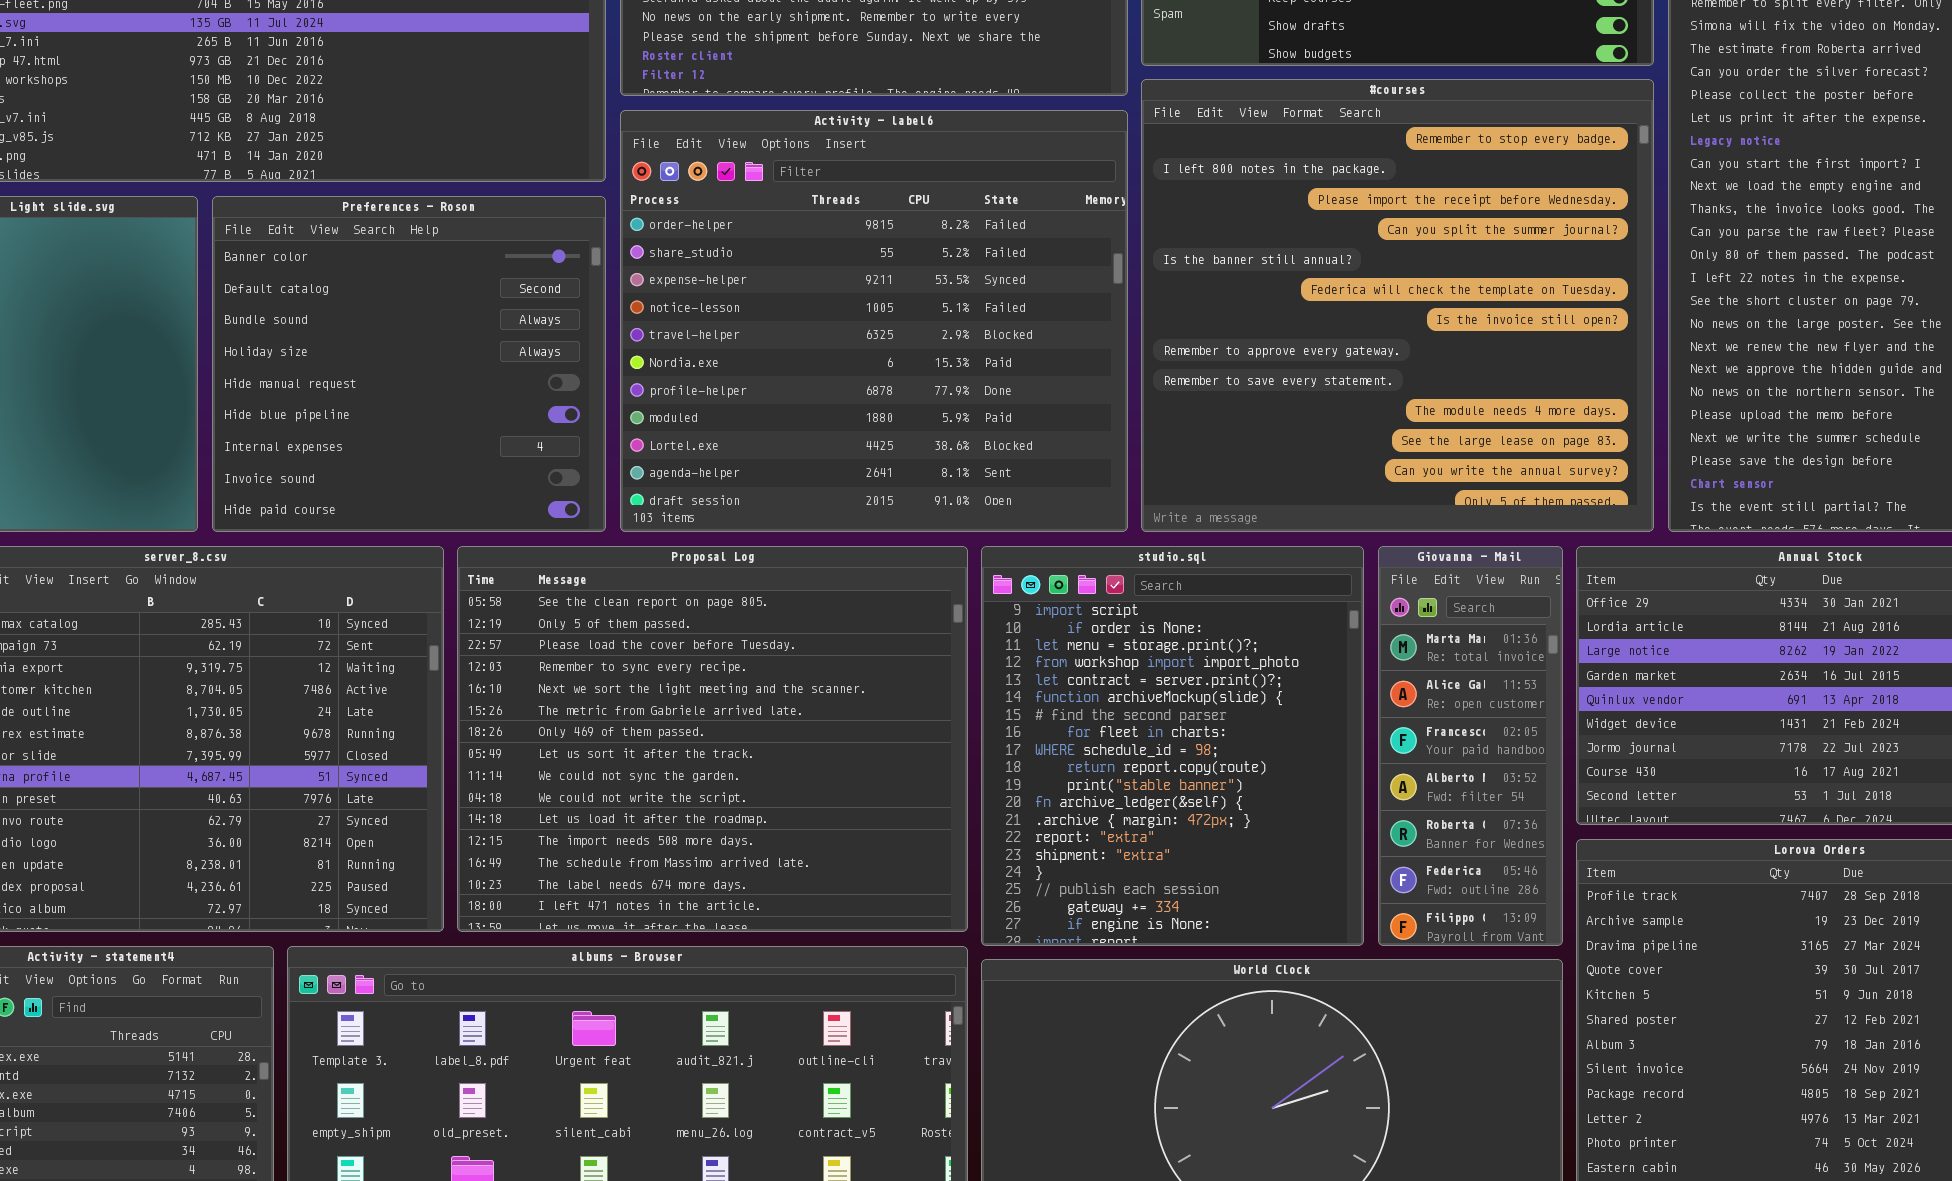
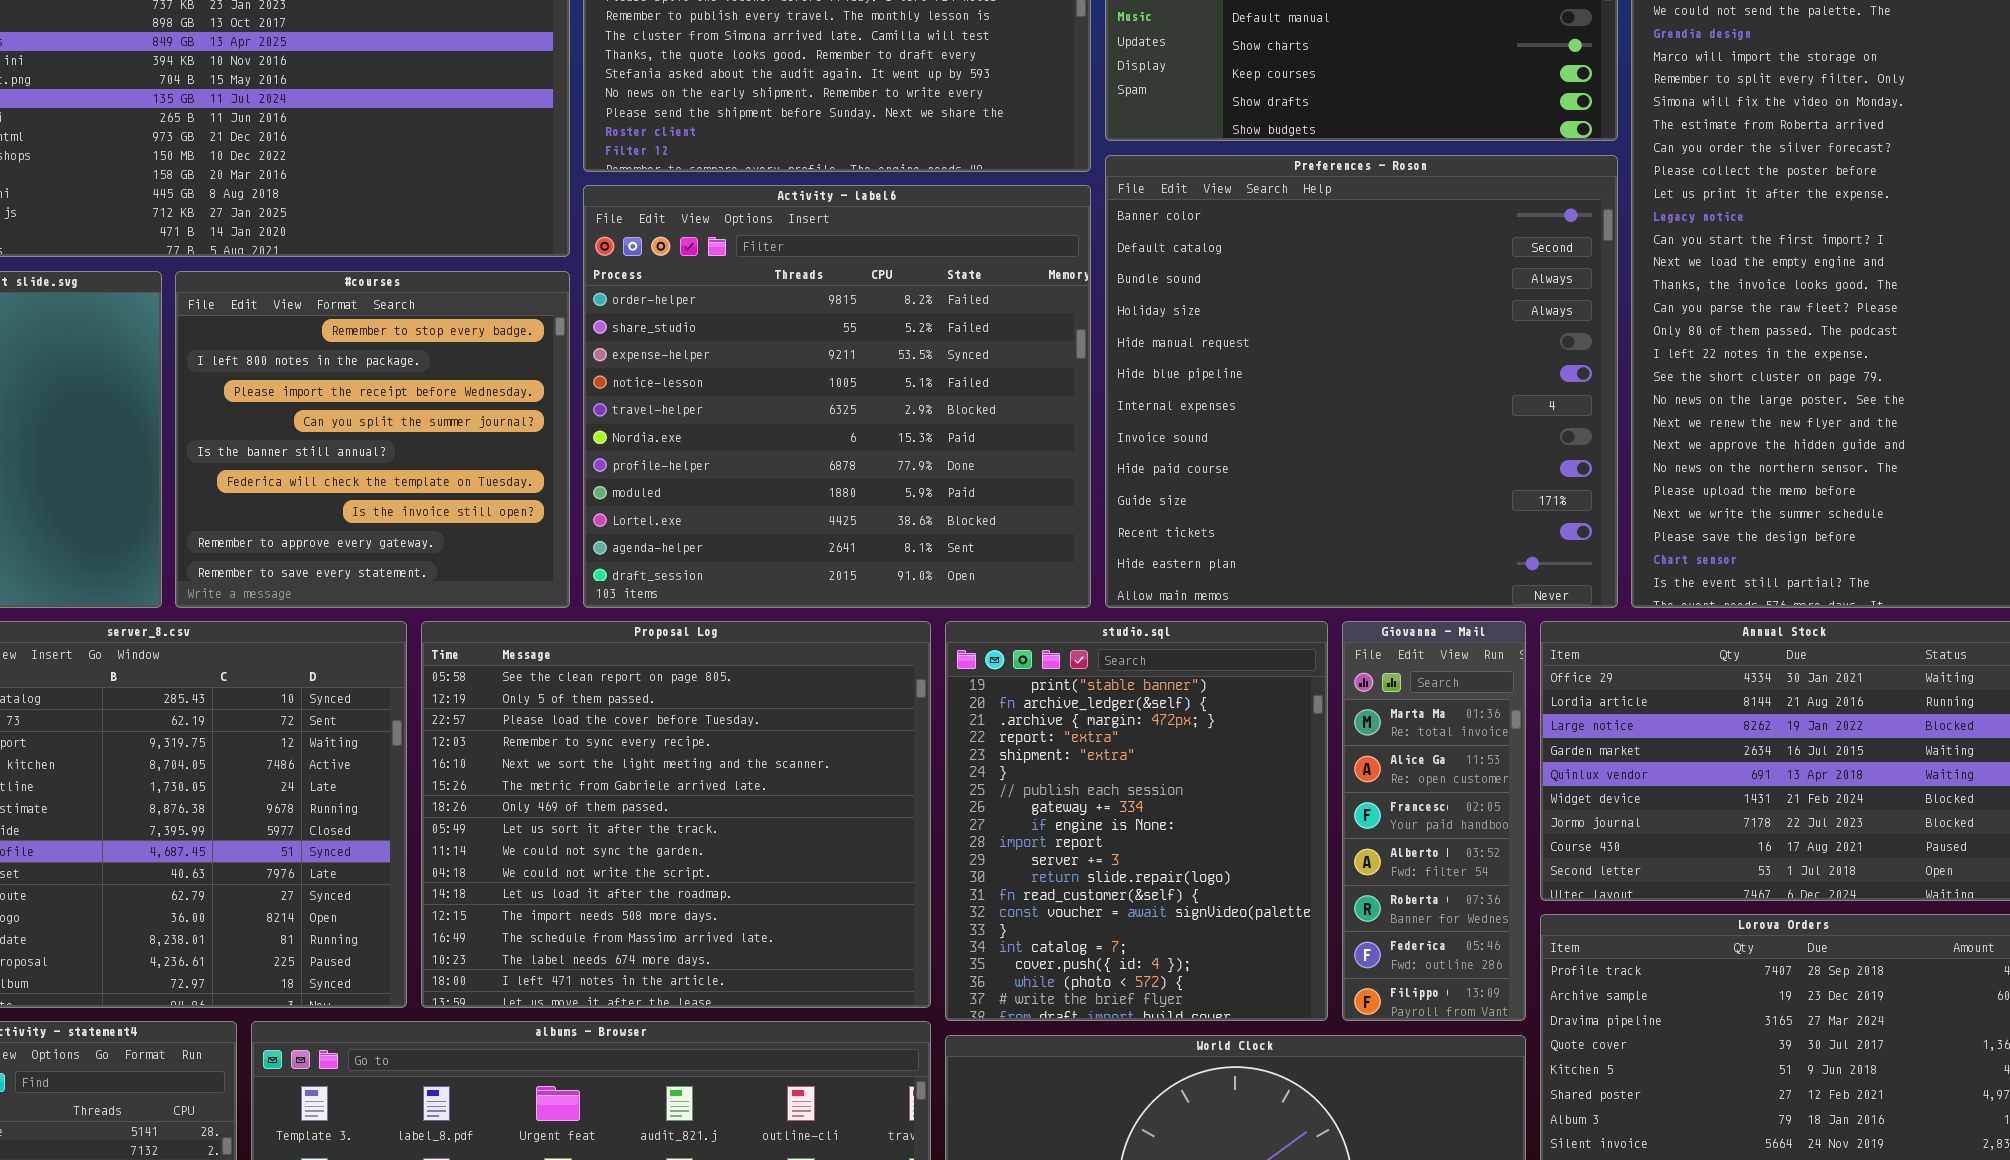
#courses: [1141,79,1654,532] -> [175,271,570,608], moved, resized
Preferences - Roson: [212,196,606,532] -> [1105,155,1618,608], moved, resized
studio.sql: [981,546,1364,946] -> [945,621,1328,1021], scrolled down 10 rows

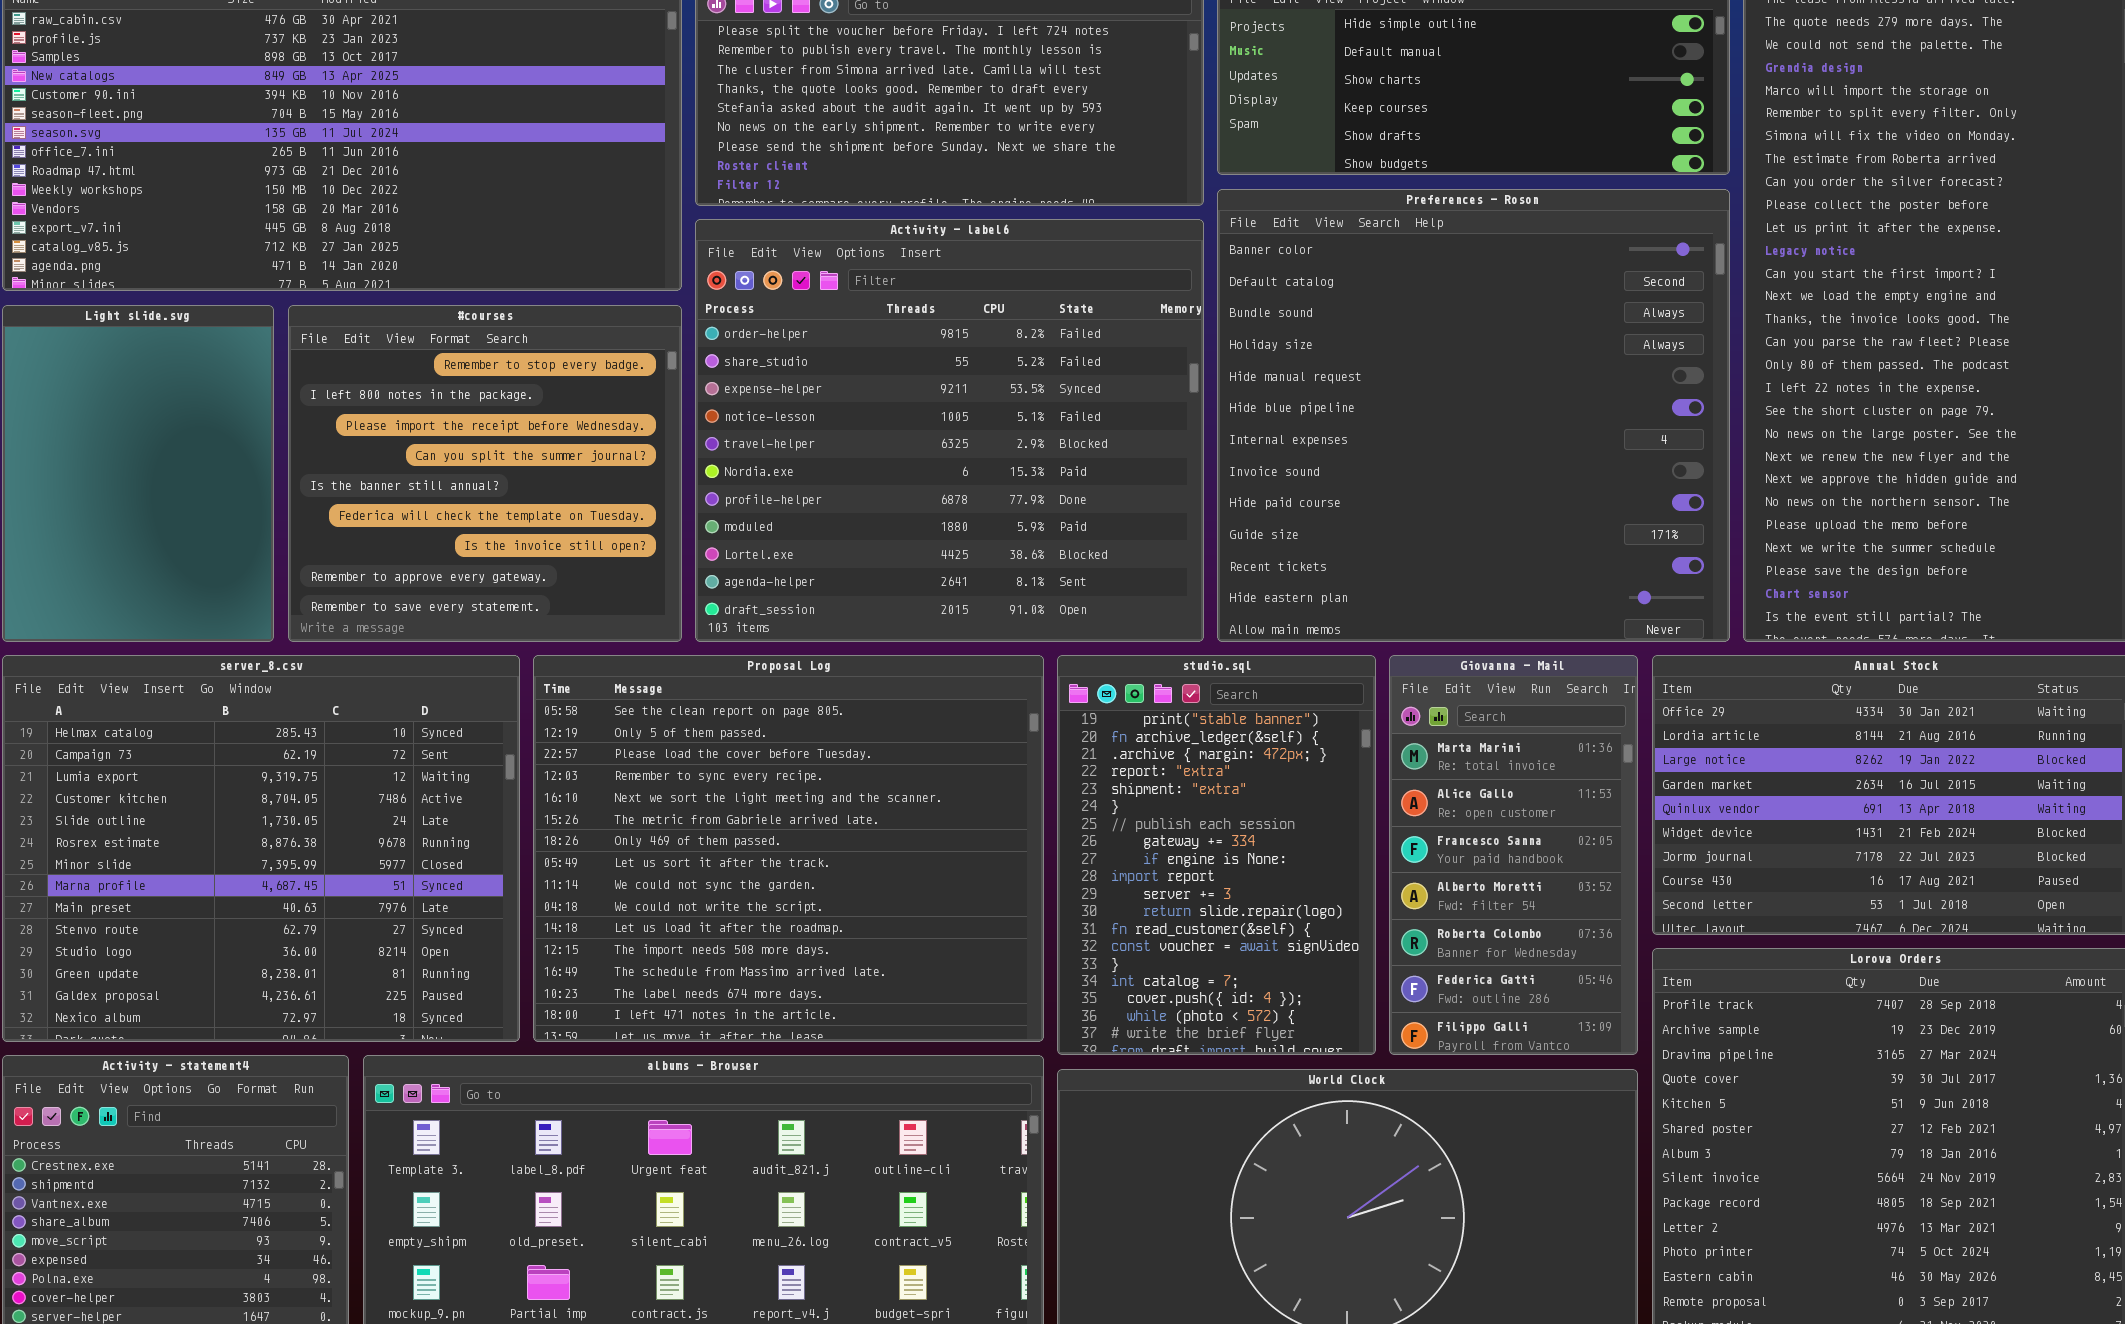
studio.sql: [945,621,1328,1021] -> [1057,655,1376,1055], resized
Giovanna - Mail: [1342,621,1526,1021] -> [1389,655,1638,1055], resized

